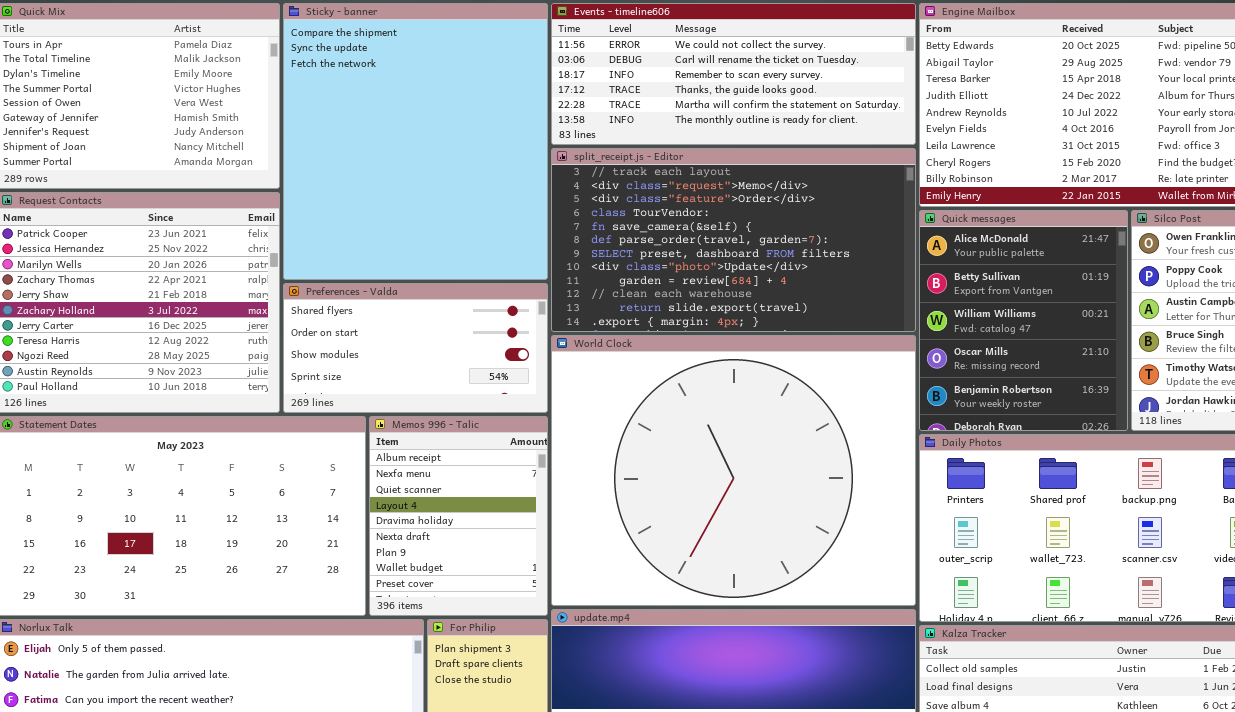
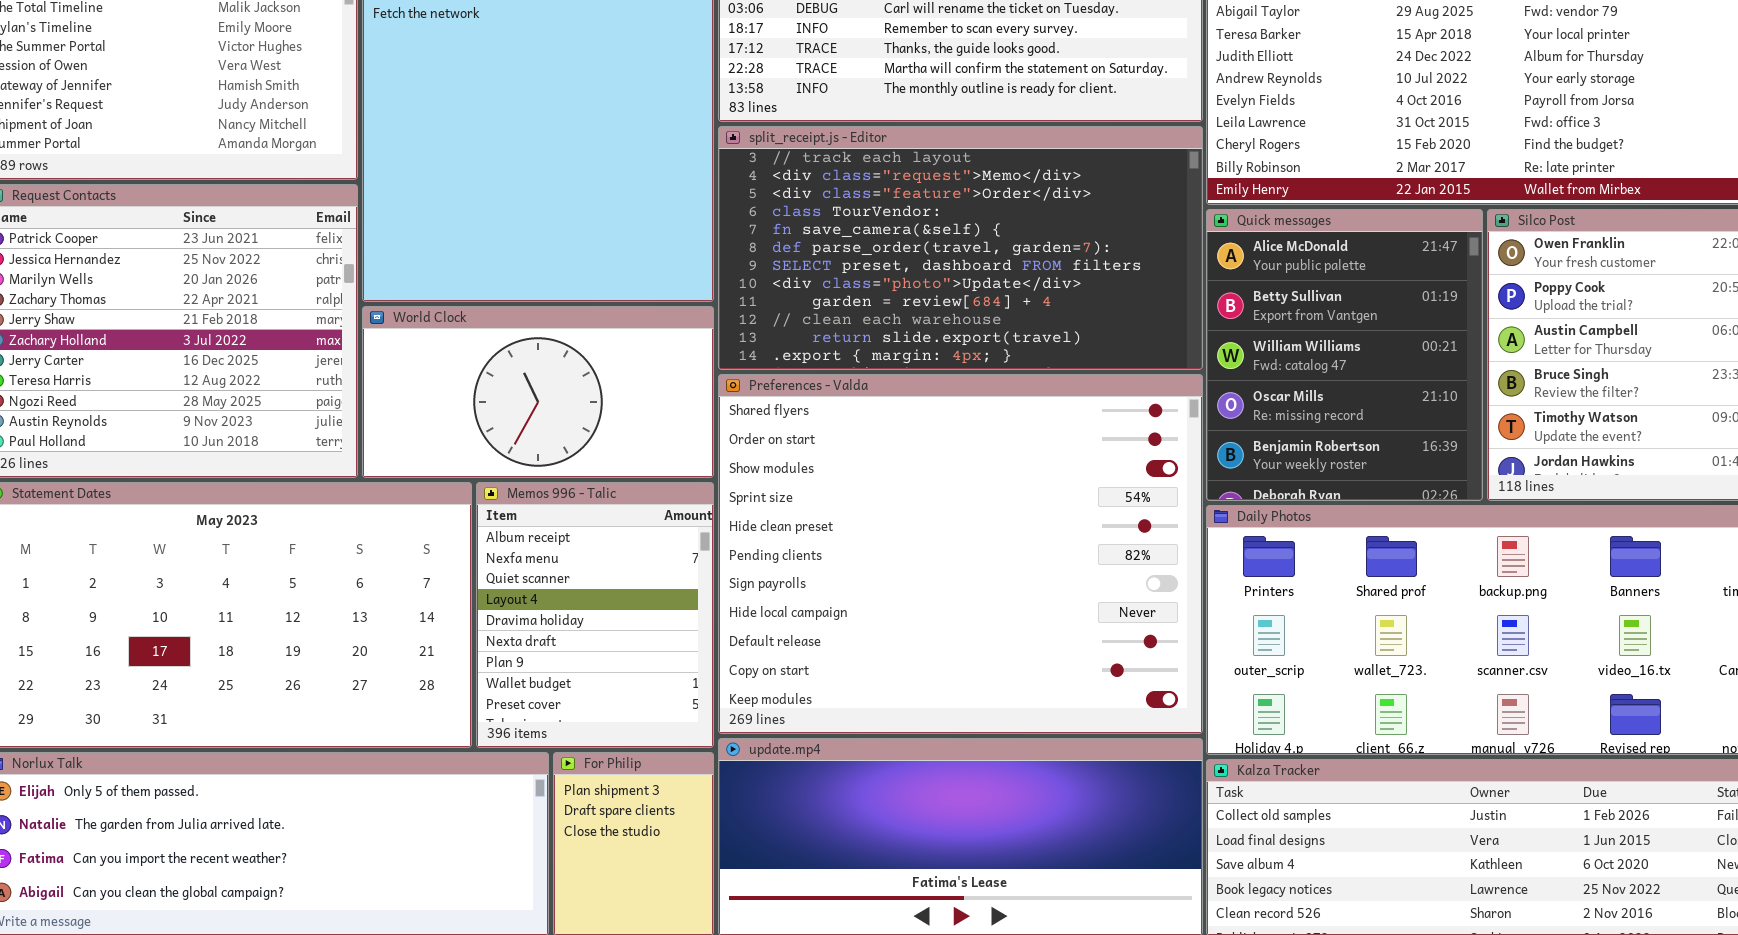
Preferences - Valda: [283,283,548,413] -> [718,374,1203,734], moved, resized
World Clock: [551,335,916,606] -> [362,306,714,478], moved, resized

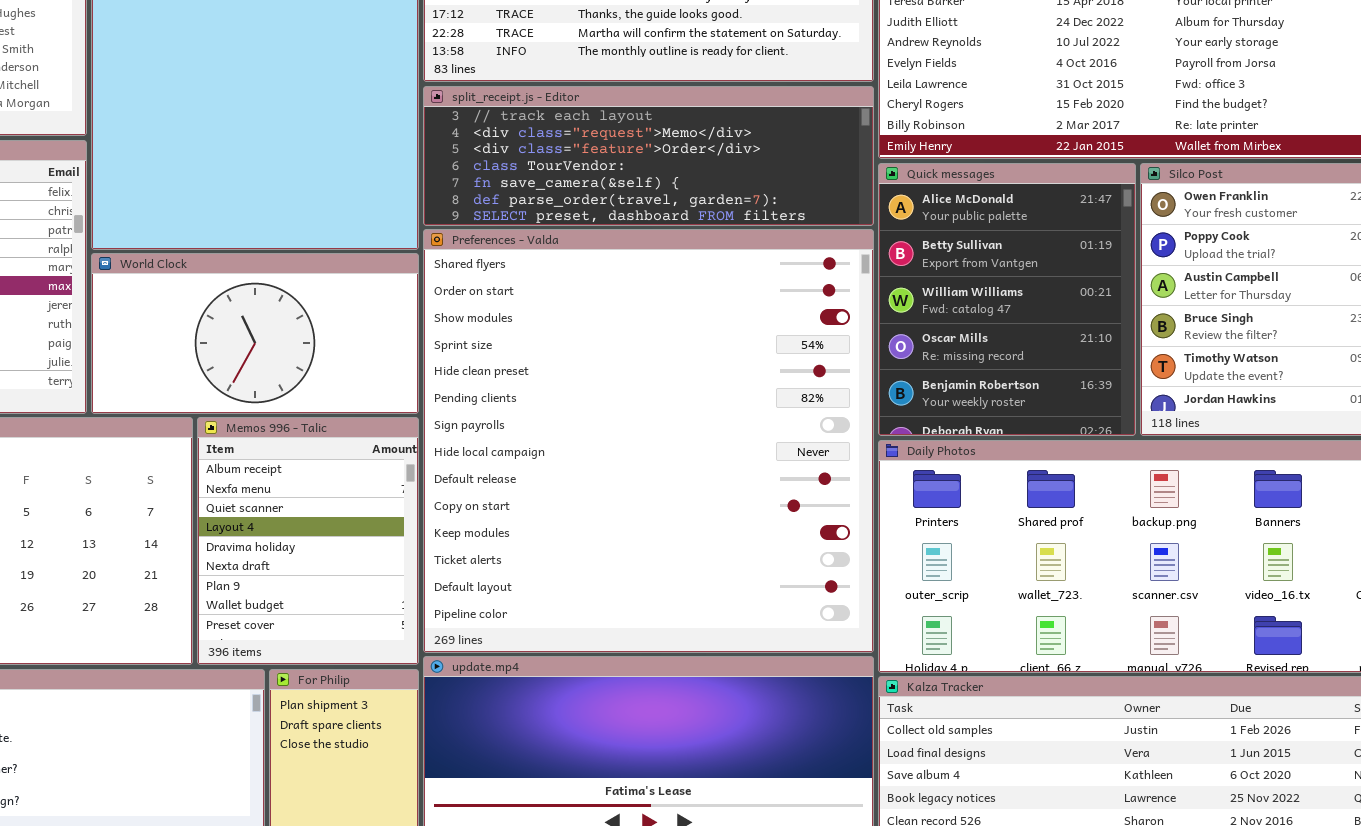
split_receipt.js - Editor: [718,126,1203,370] -> [423,86,874,226], resized
Preferences - Valda: [718,374,1203,734] -> [423,229,874,653], resized

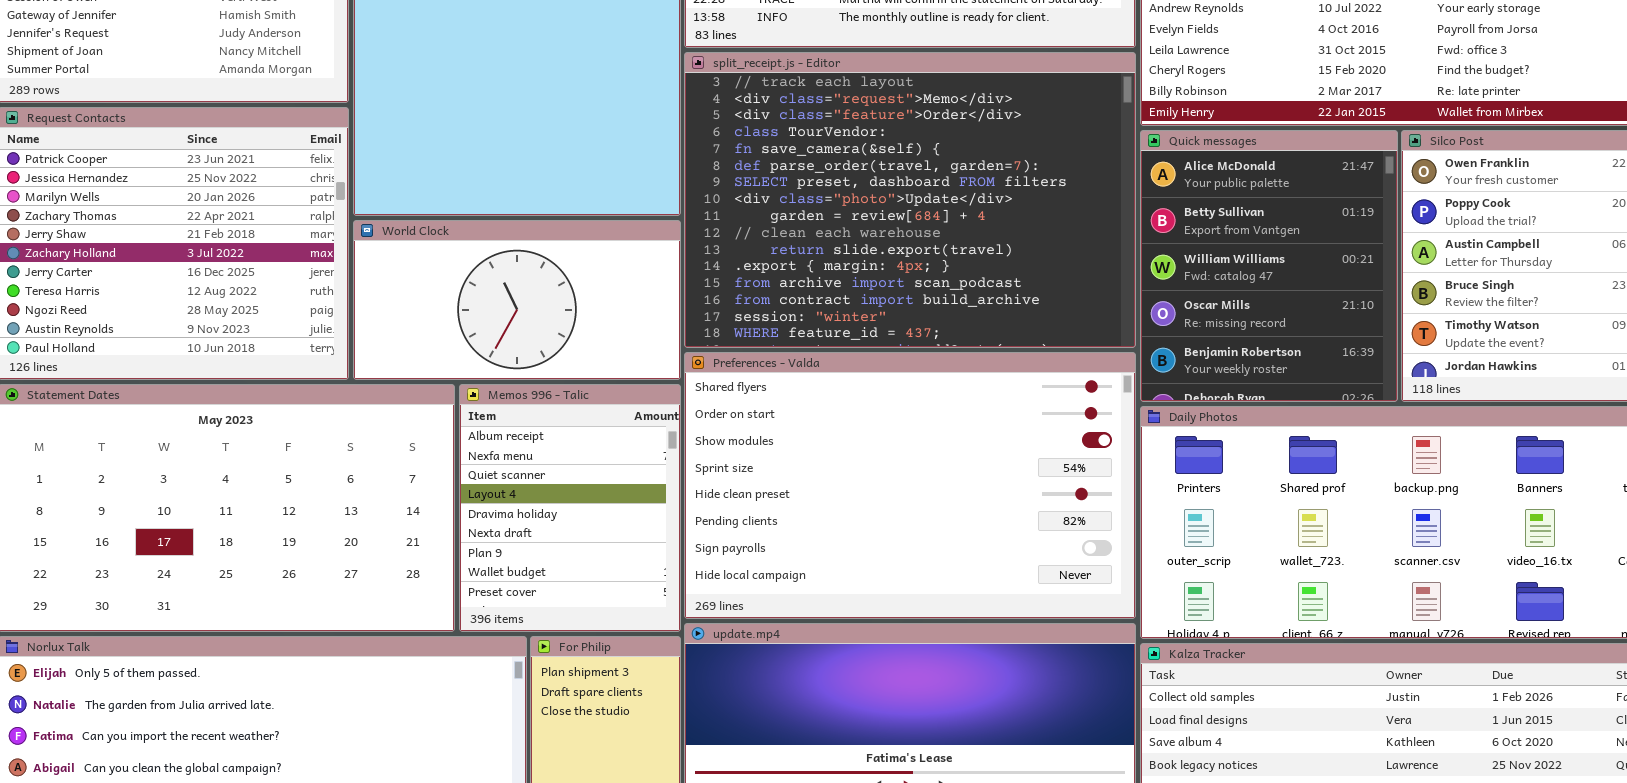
split_receipt.js - Editor: [423,86,874,226] -> [684,52,1136,348], resized
Preferences - Valda: [423,229,874,653] -> [684,352,1136,619], resized

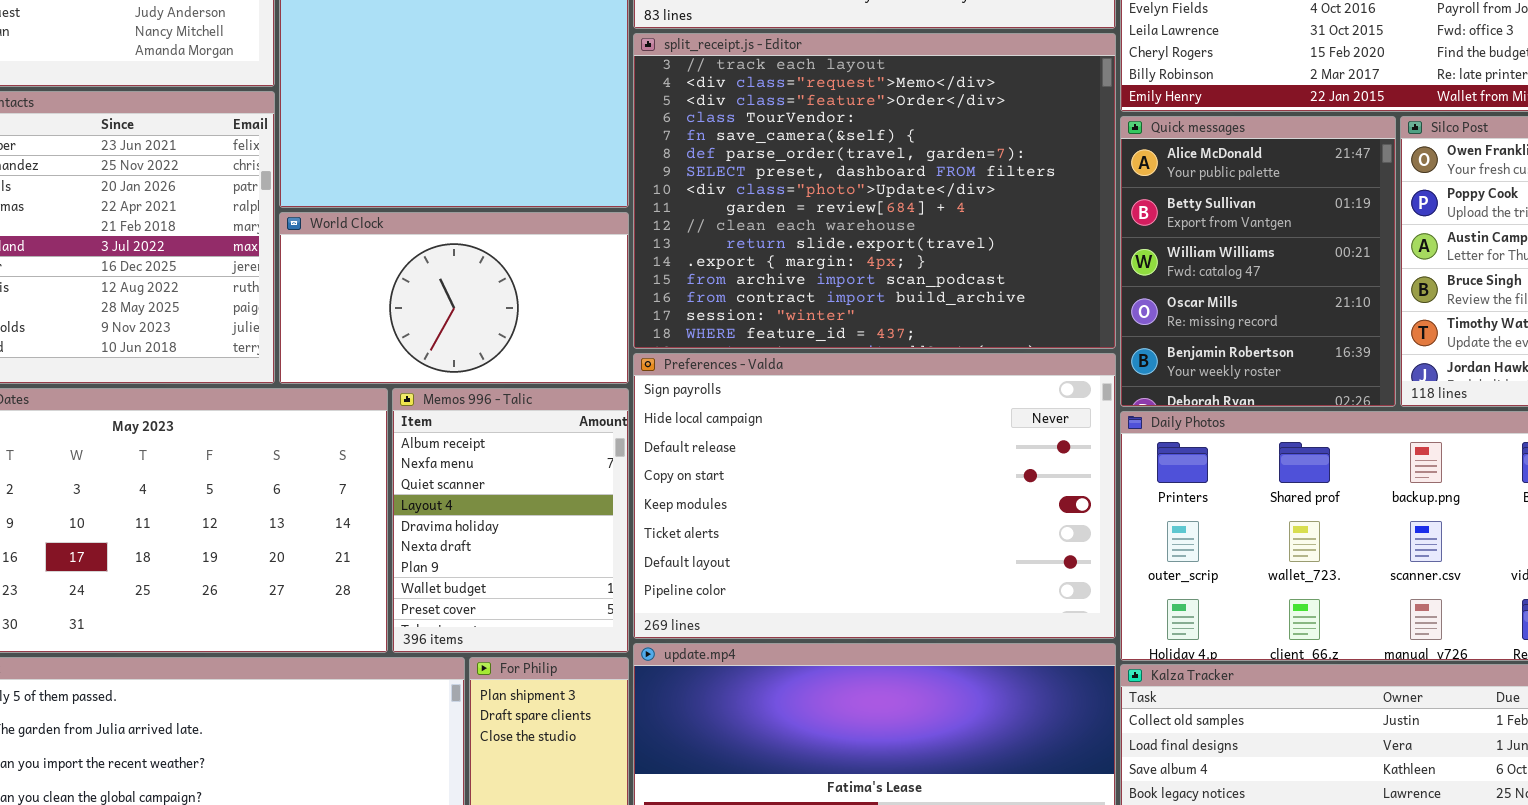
Preferences - Valda: [684,352,1136,619] -> [633,353,1116,639], scrolled down 6 rows

